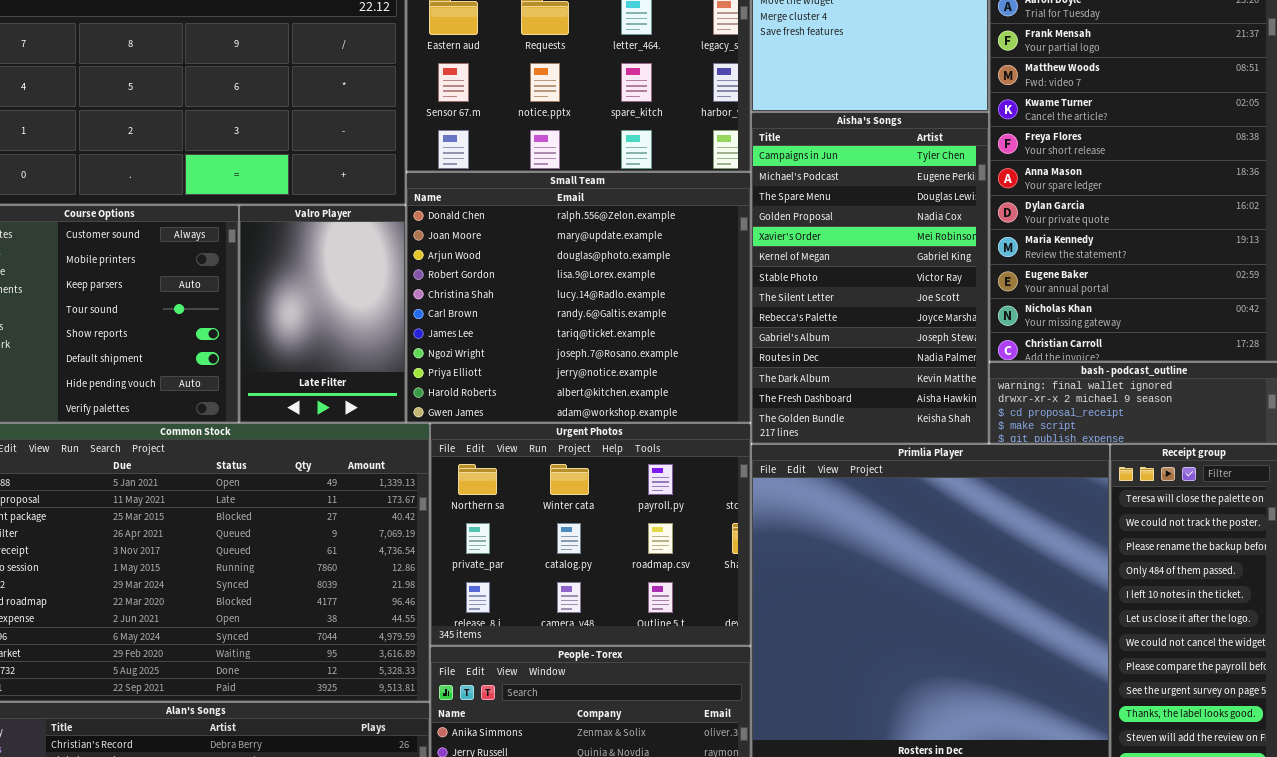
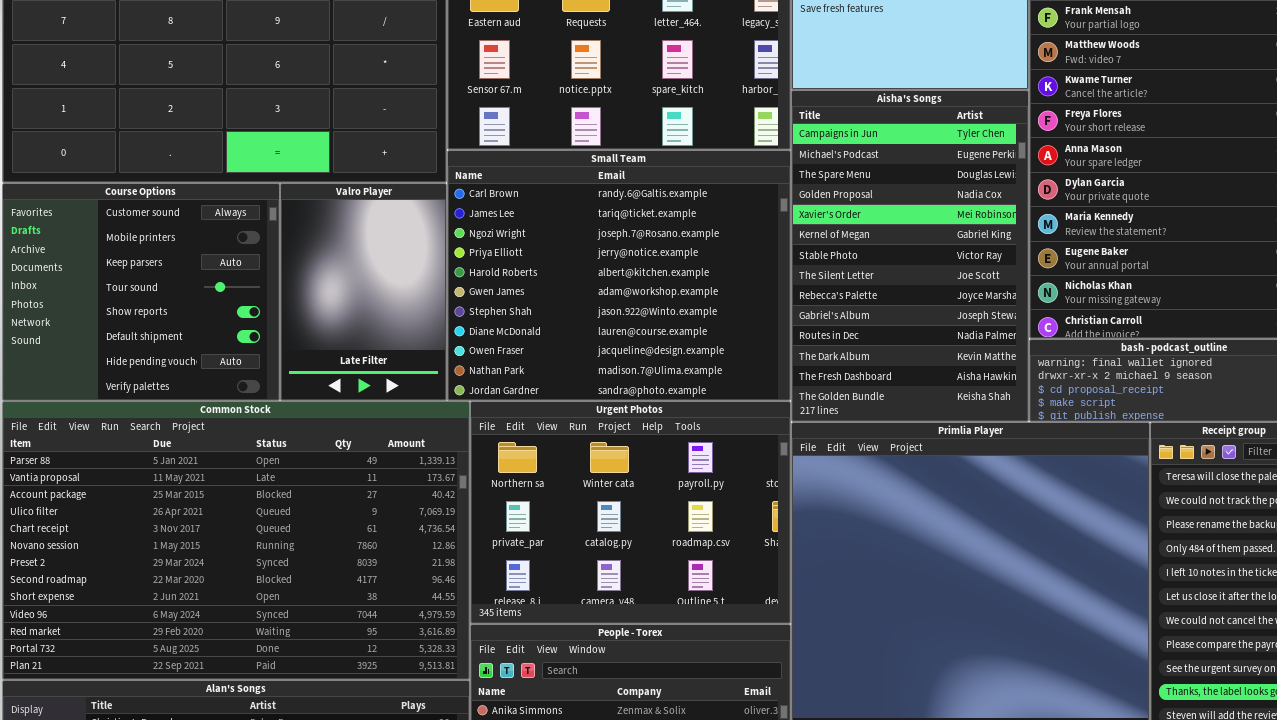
Small Team: [406,172,751,423] -> [447,150,791,401], scrolled down 5 rows

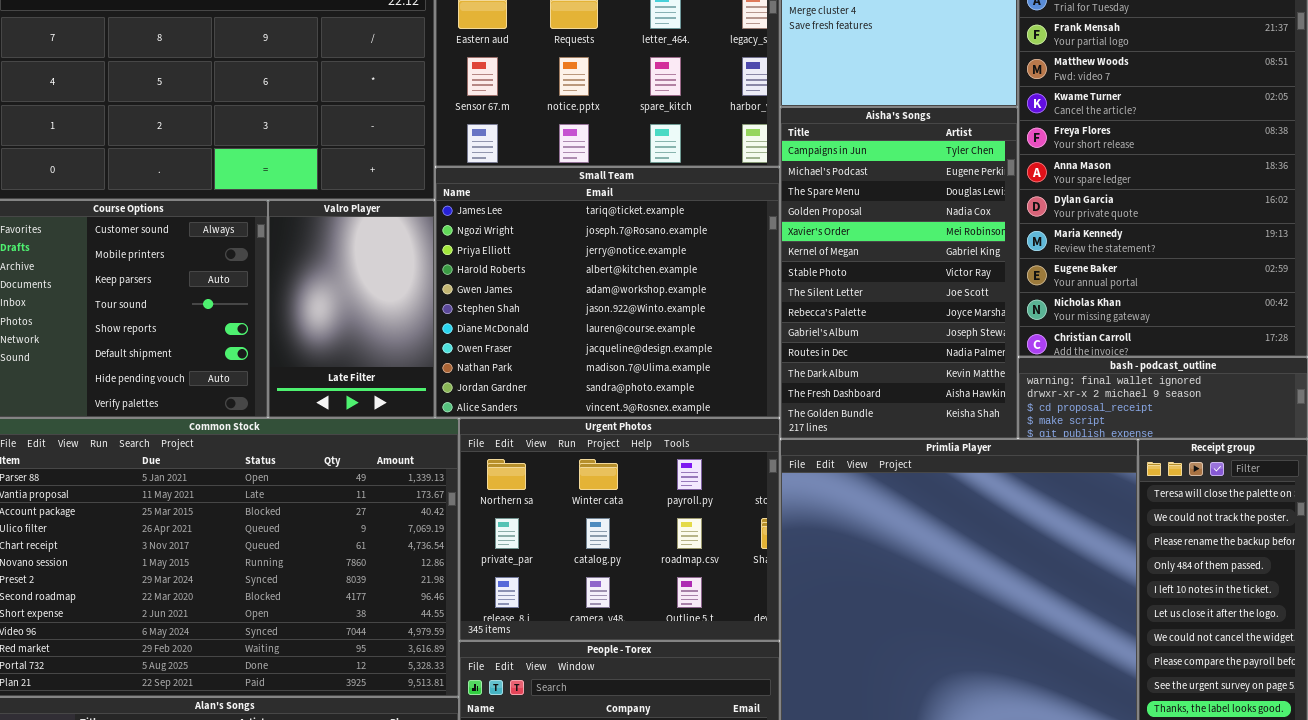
Small Team: [447,150,791,401] -> [435,167,780,418], scrolled down 1 row

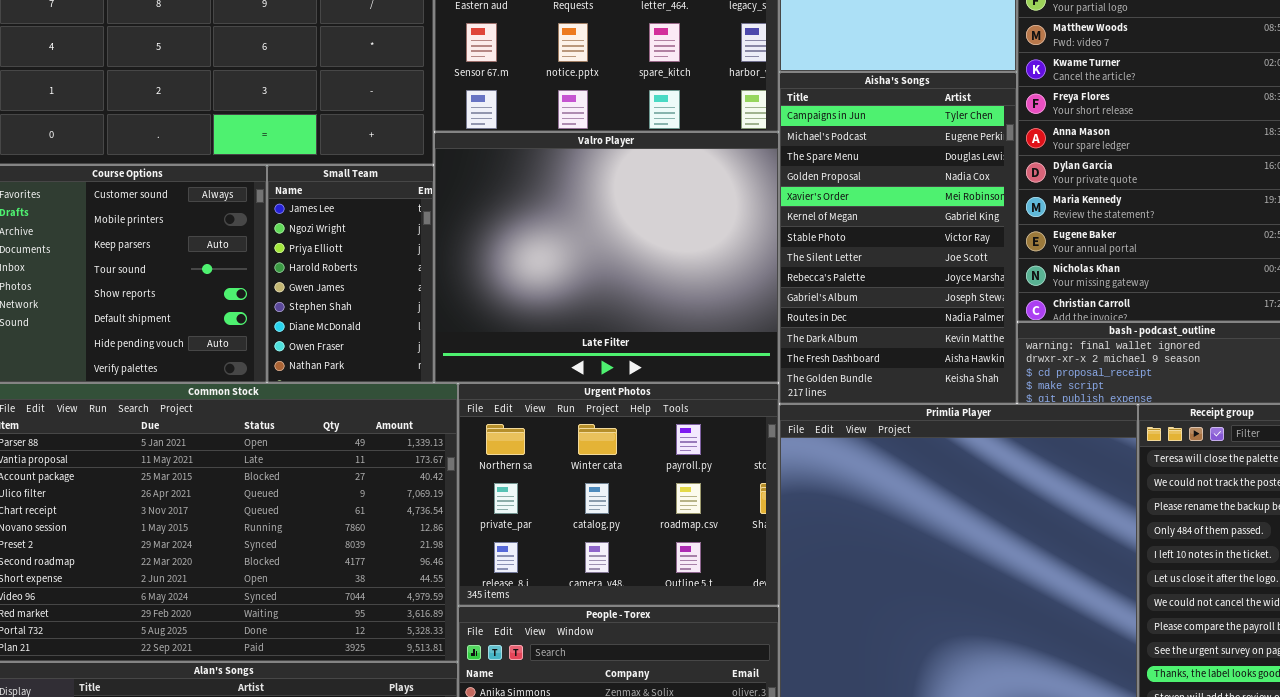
Small Team: [435,167,780,418] -> [267,165,434,383], moved, resized
Valro Player: [268,200,435,418] -> [434,132,779,383], moved, resized

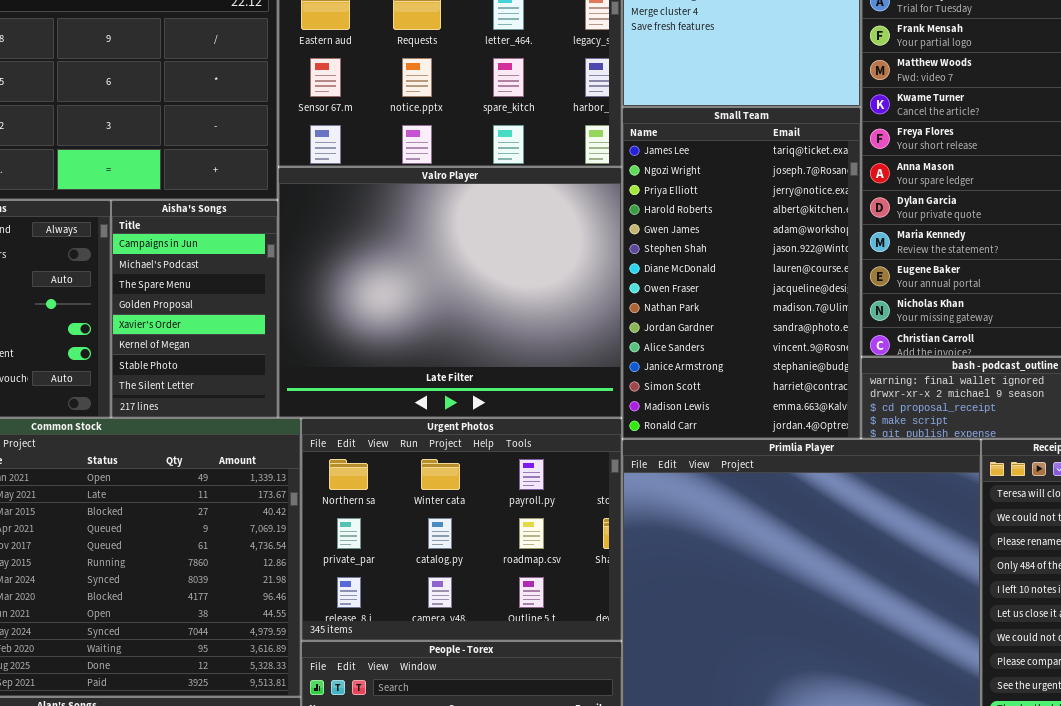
Aisha's Songs: [779,72,1017,404] -> [111,200,278,418], moved, resized
Small Team: [267,165,434,383] -> [622,107,861,439], moved, resized

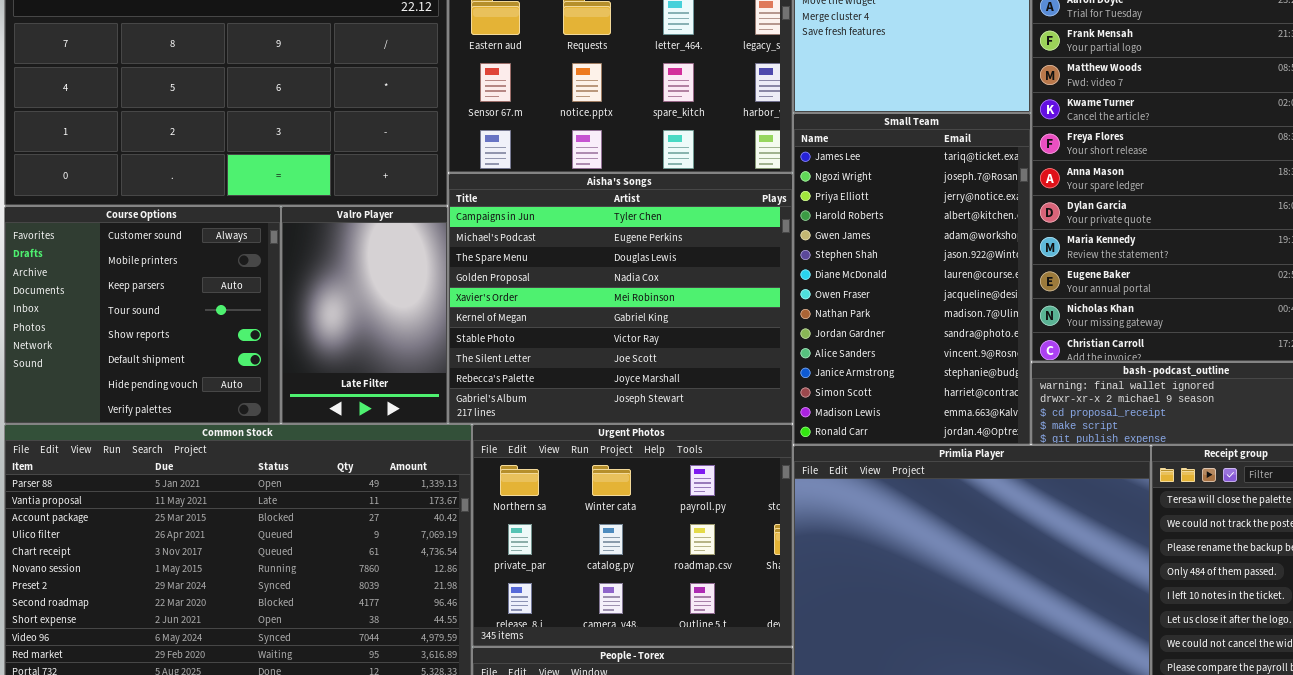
Valro Player: [278,167,622,418] -> [281,206,448,424], moved, resized
Aisha's Songs: [111,200,278,418] -> [448,173,793,424], moved, resized

